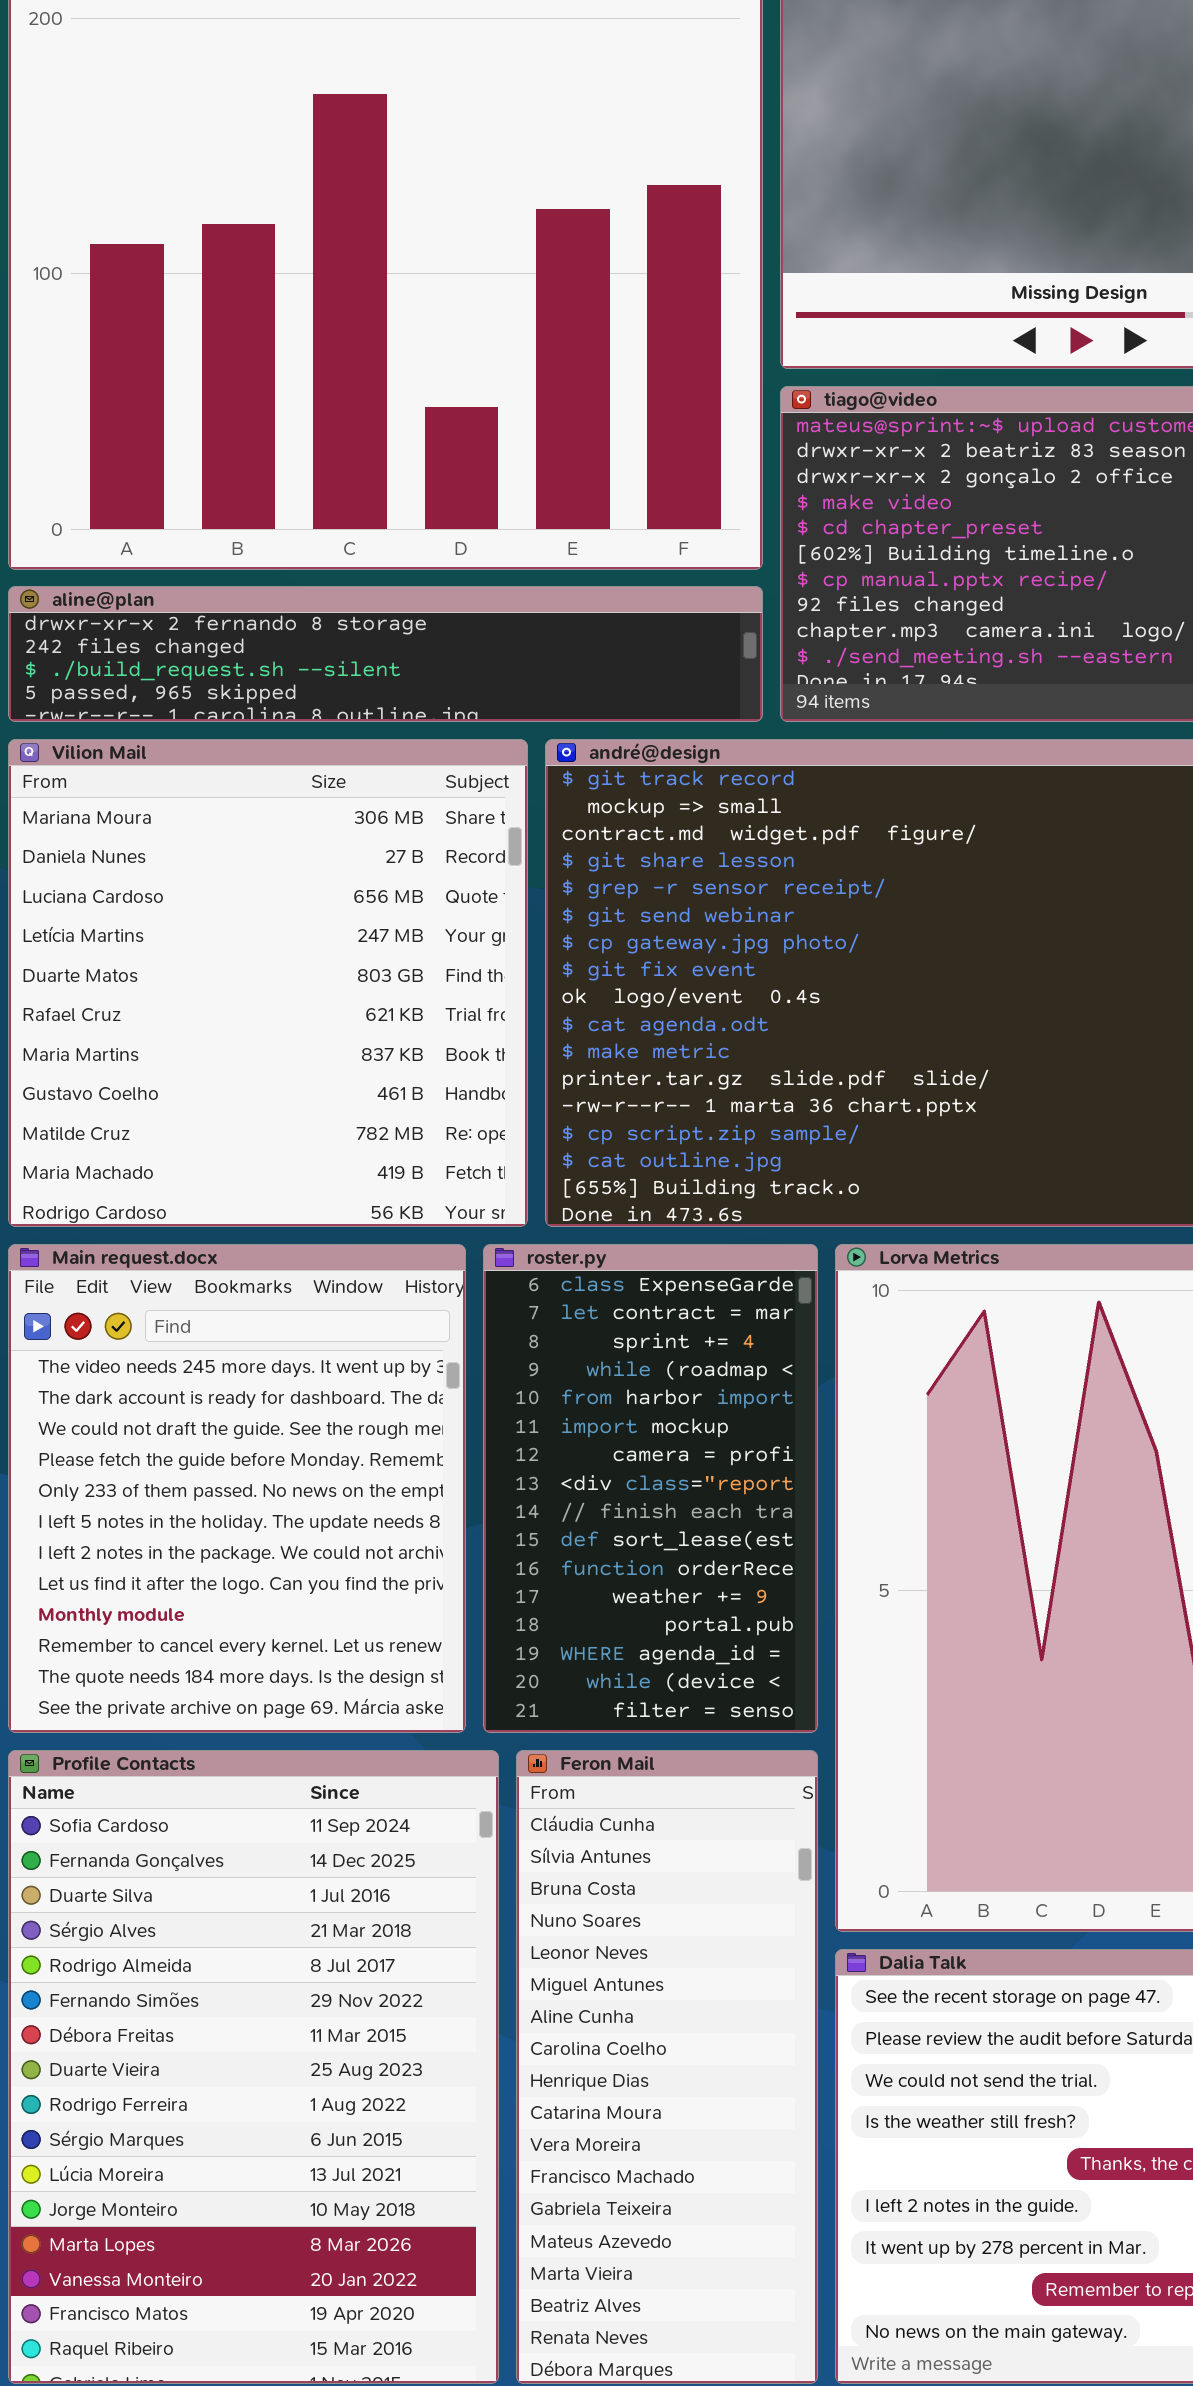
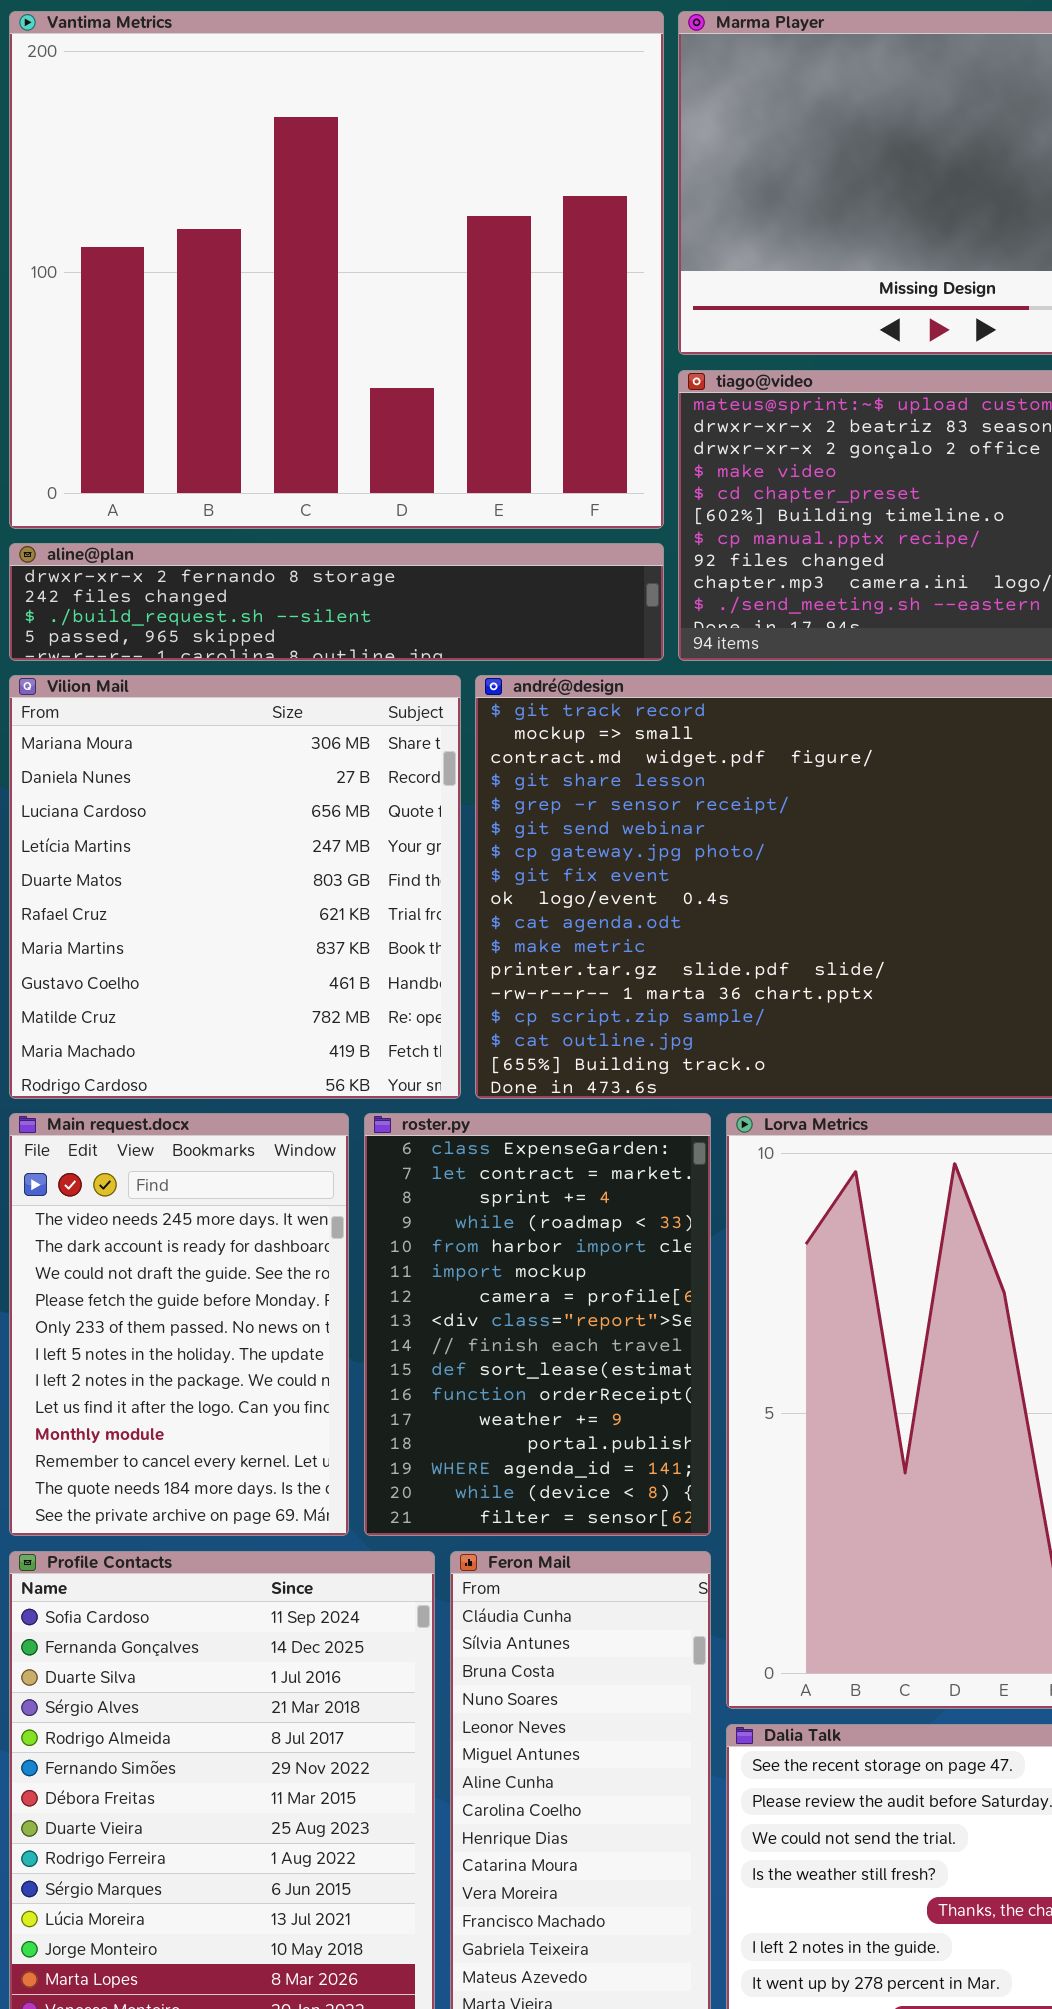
Main request.docx: [8,1244,466,1733] -> [9,1113,349,1536], resized
roster.py: [483,1244,818,1733] -> [364,1113,711,1536], resized

